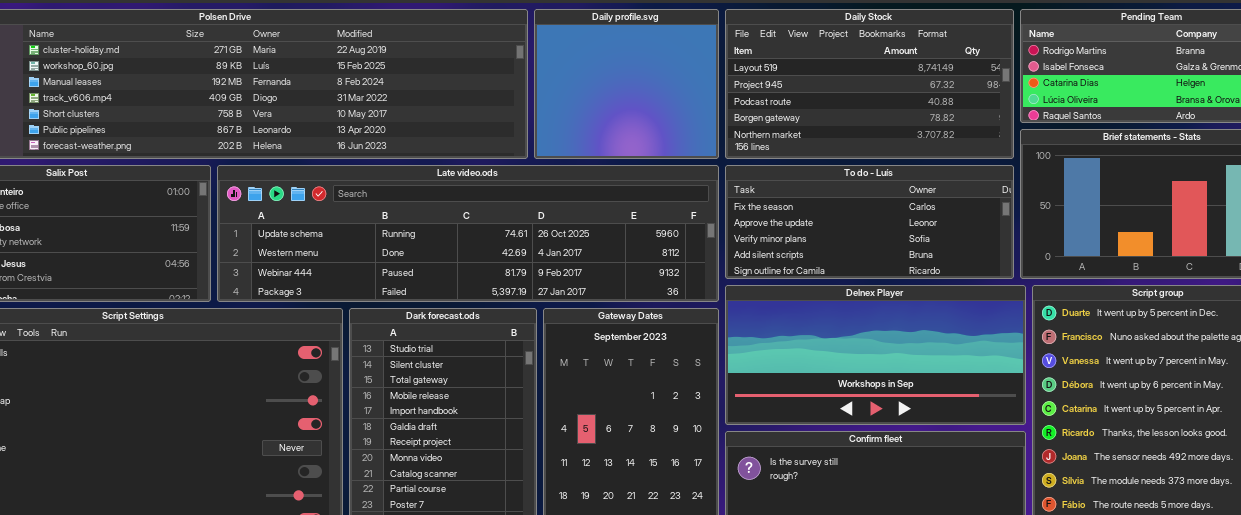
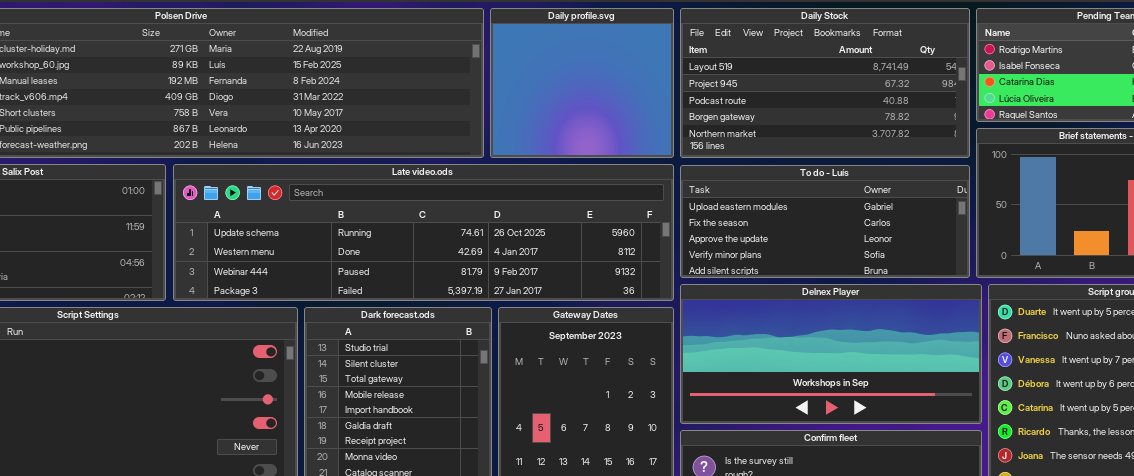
To do - Luís: [725,165,1014,279] -> [680,165,970,278], scrolled up 1 row

